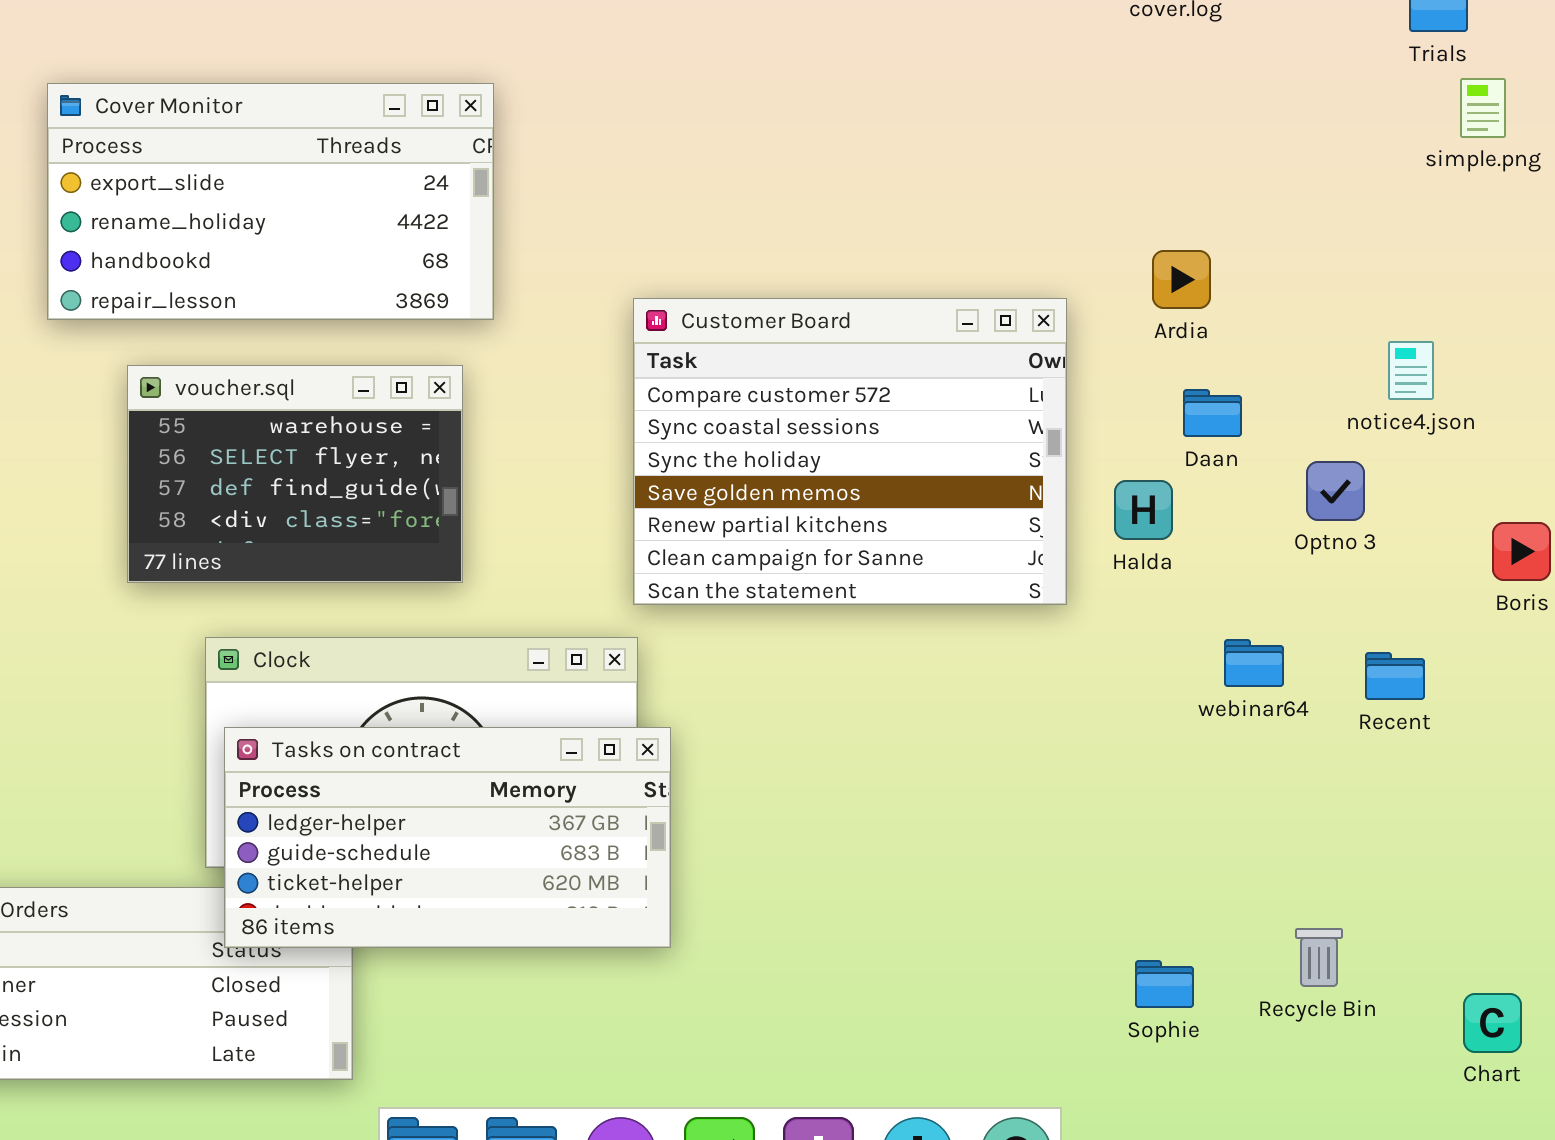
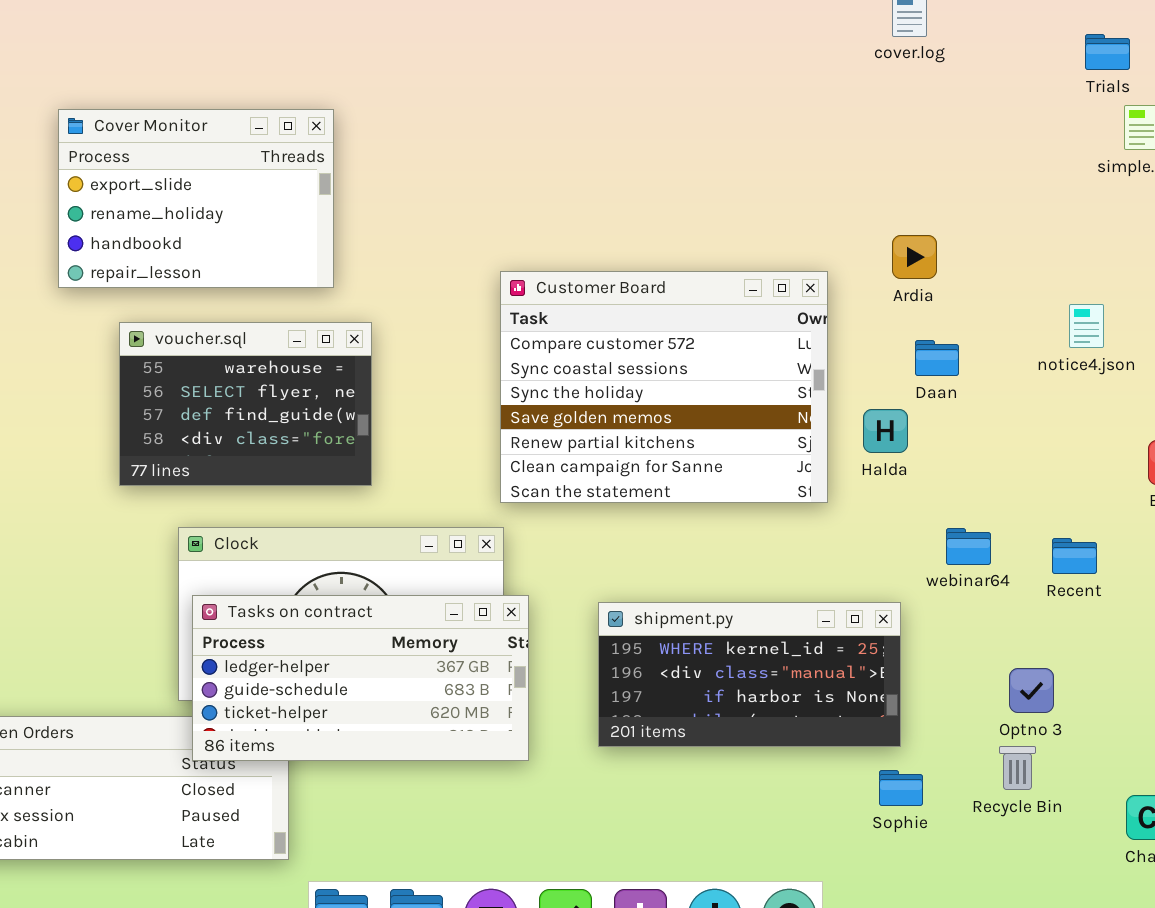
Cover Monitor: [47,83,494,320] -> [58,109,334,288], resized
Optno 3: [1306,461,1365,521] -> [1009,668,1054,713], moved
shipment.py: none -> [598,602,901,747], opened

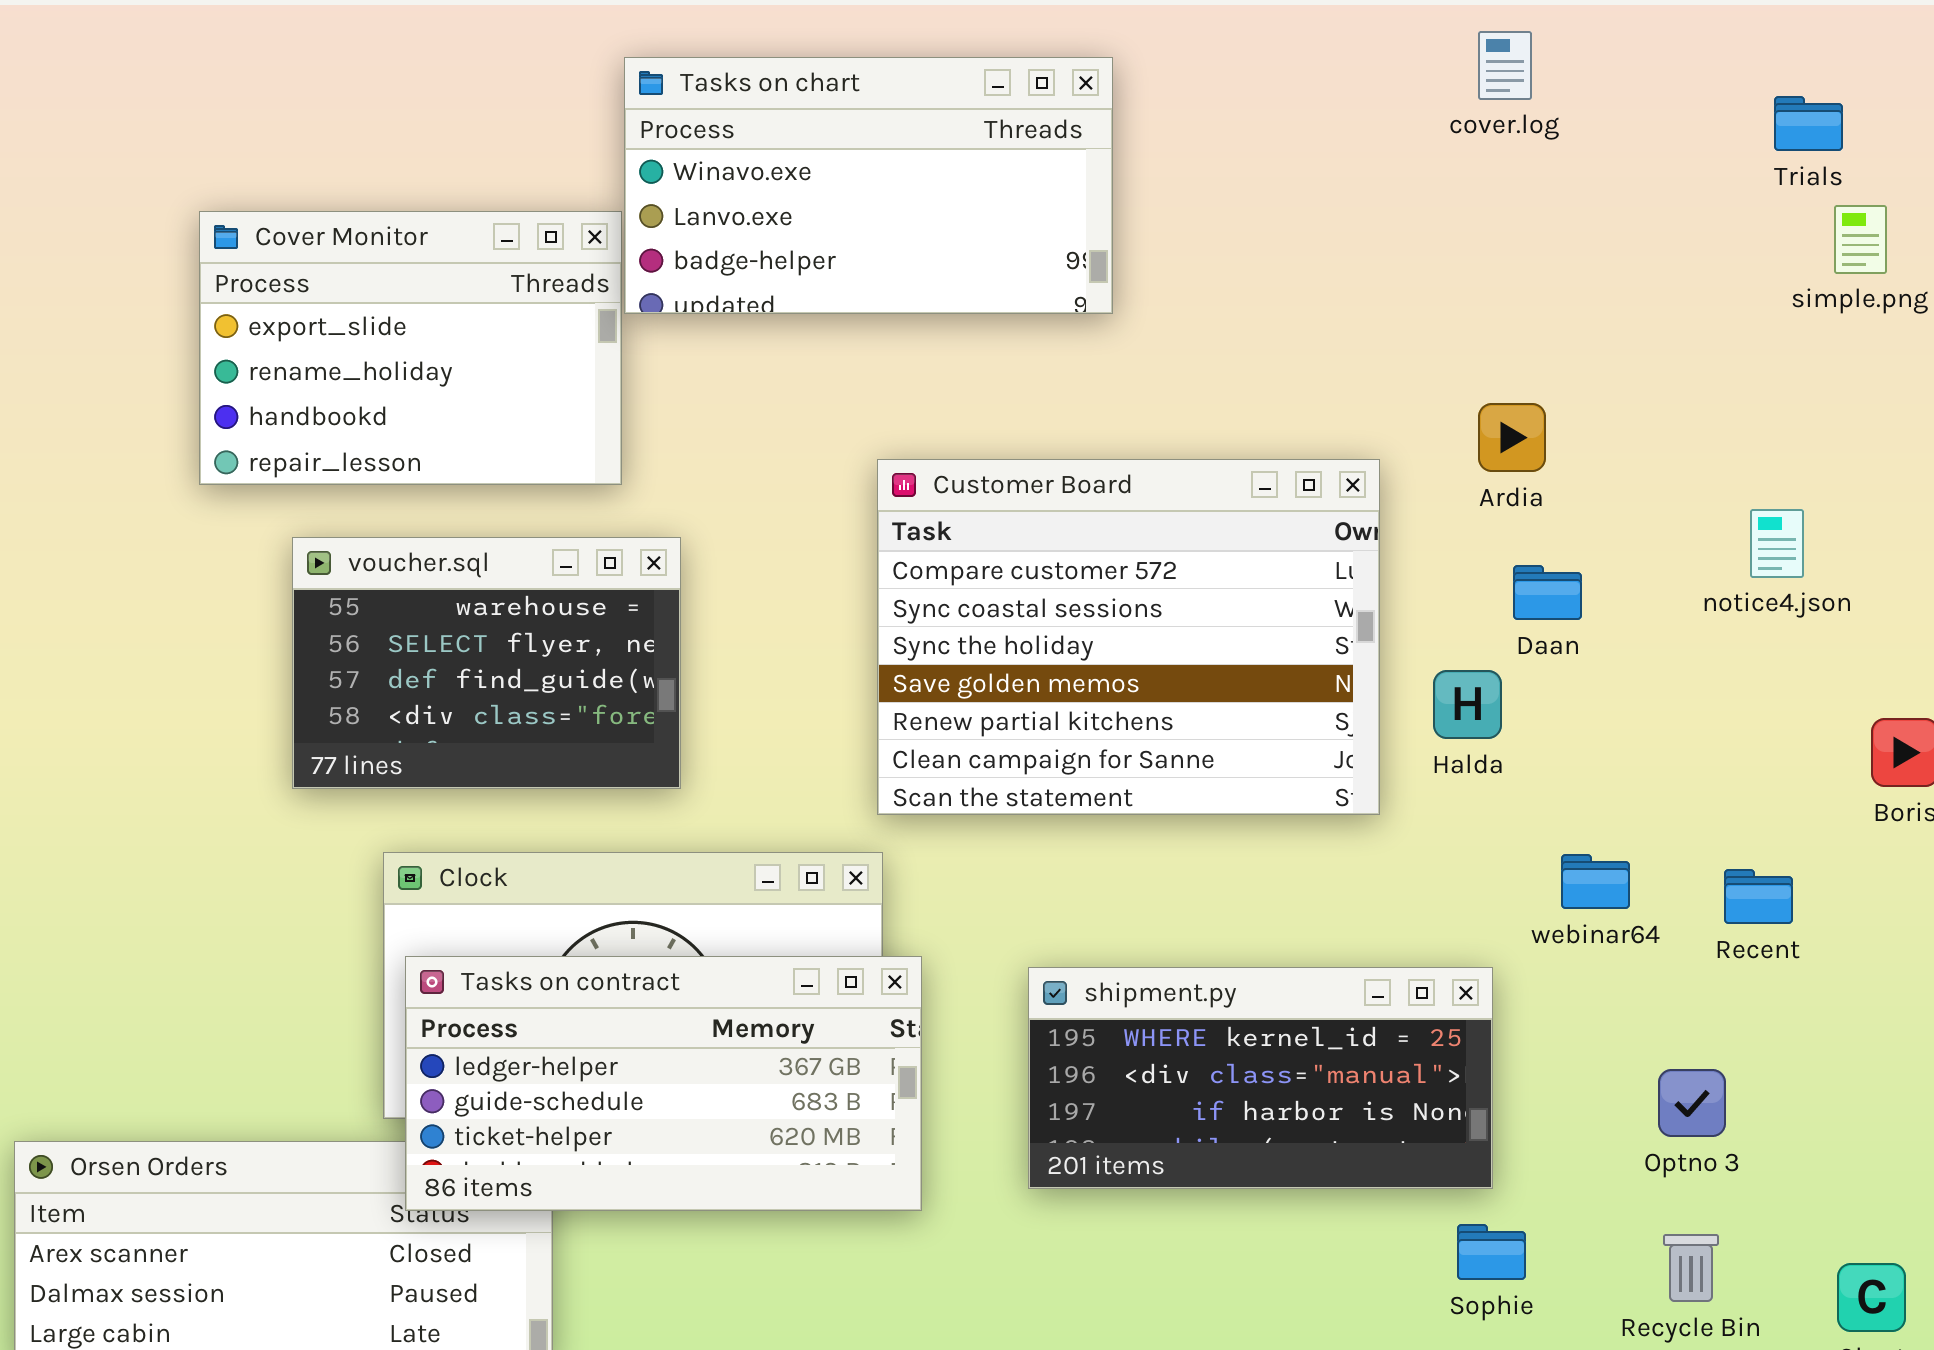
Tasks on chart: none -> [624,57,1113,314], opened
Recycle Bin: [999,746,1036,790] -> [1663,1234,1719,1302], moved

